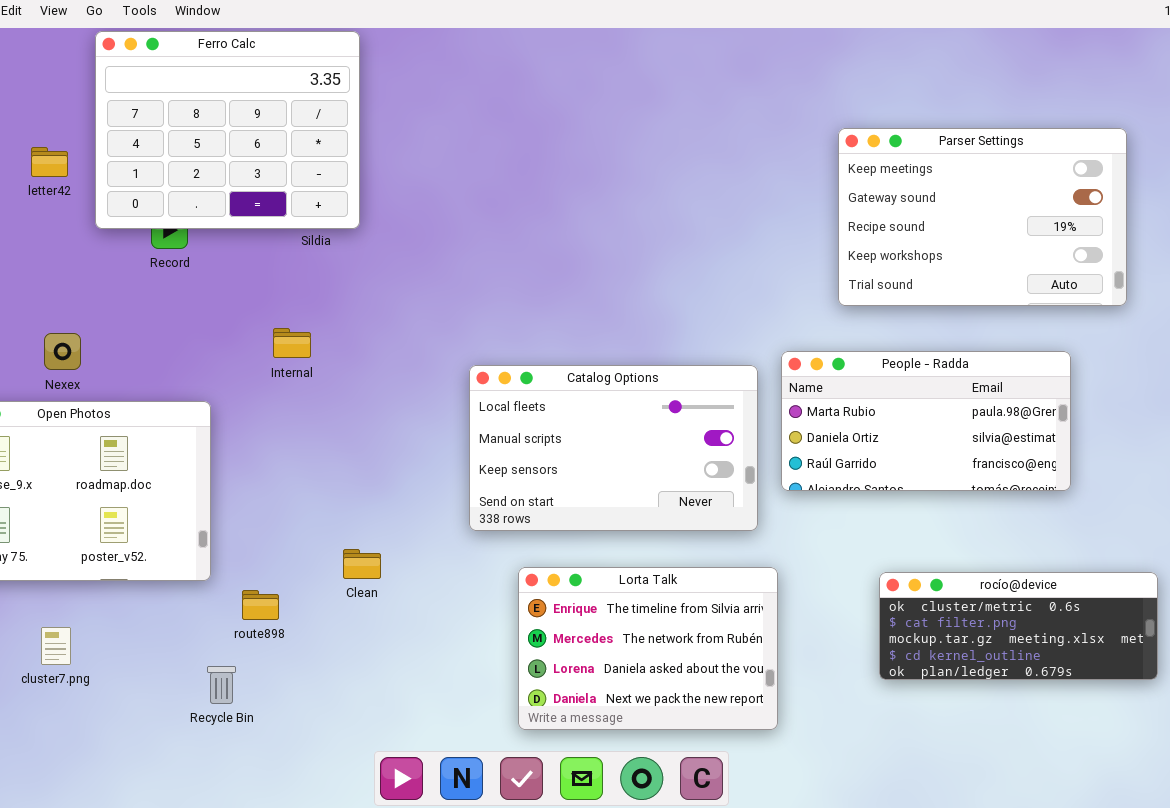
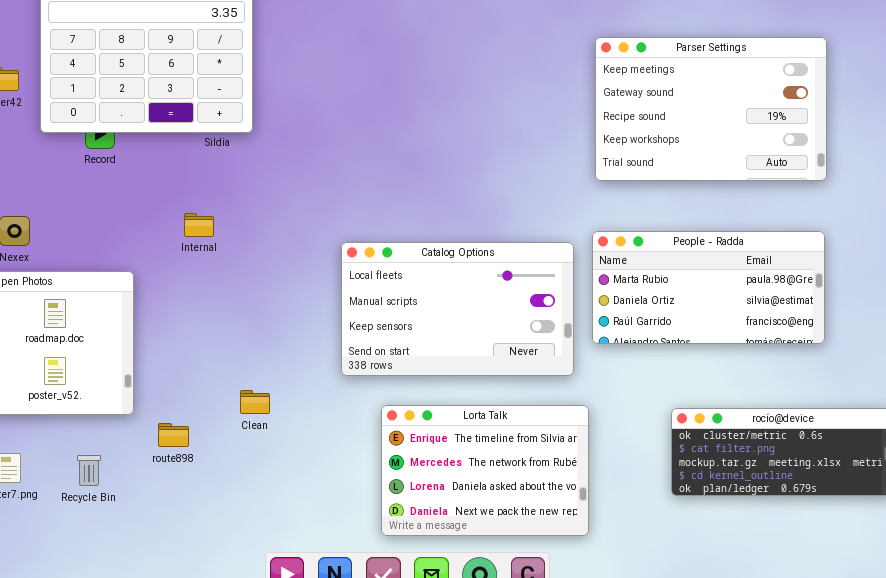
Parser Settings: [838,128,1127,306] -> [595,37,827,181], moved
Recycle Bin: [207,666,236,704] -> [77,455,101,486], moved

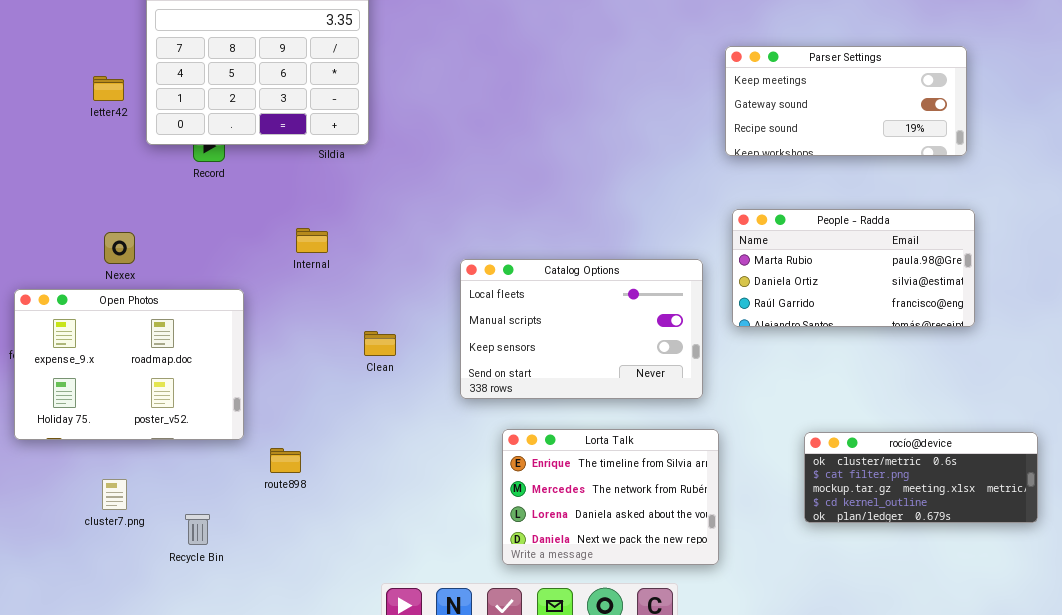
Parser Settings: [595,37,827,181] -> [725,46,967,156], resized
People - Radda: [592,231,825,344] -> [732,209,975,327], moved
Clean: [240,390,270,414] -> [364,331,396,356], moved
Recycle Bin: [77,455,101,486] -> [185,514,210,545], moved

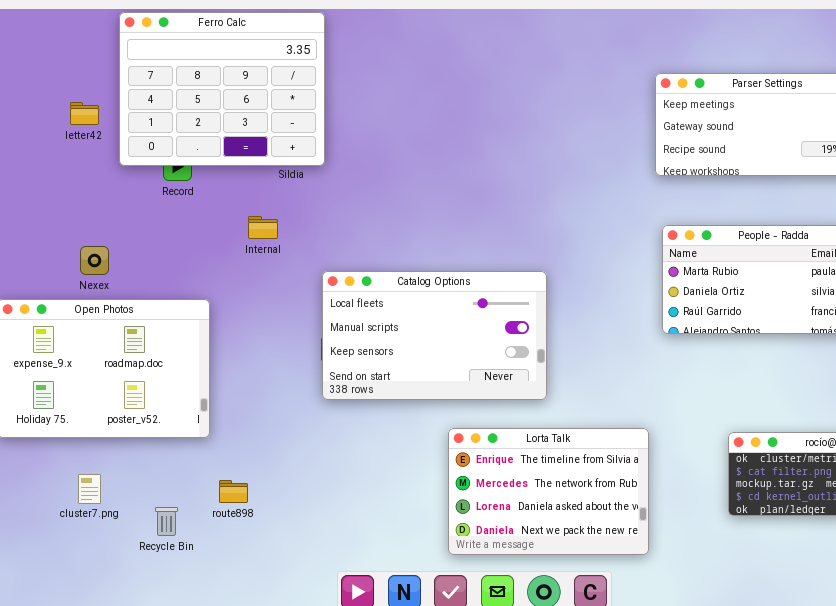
Internal: [296,228,328,253] -> [248,216,278,239], moved
Catalog Options: [460,259,703,399] -> [322,271,547,400], moved
route898: [270,448,301,473] -> [219,480,248,503], moved

